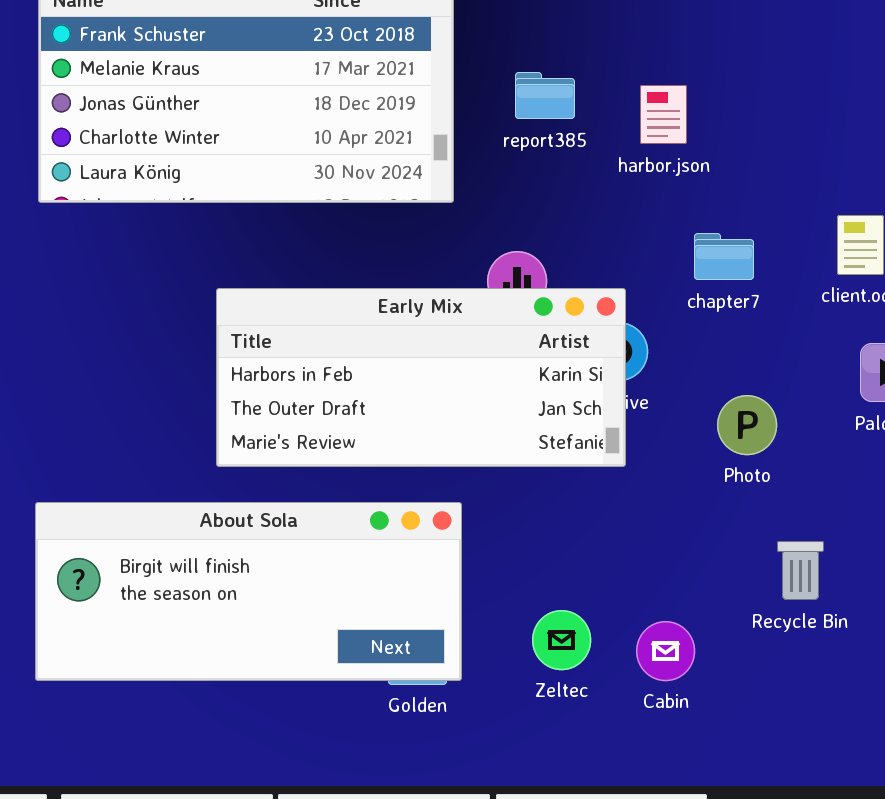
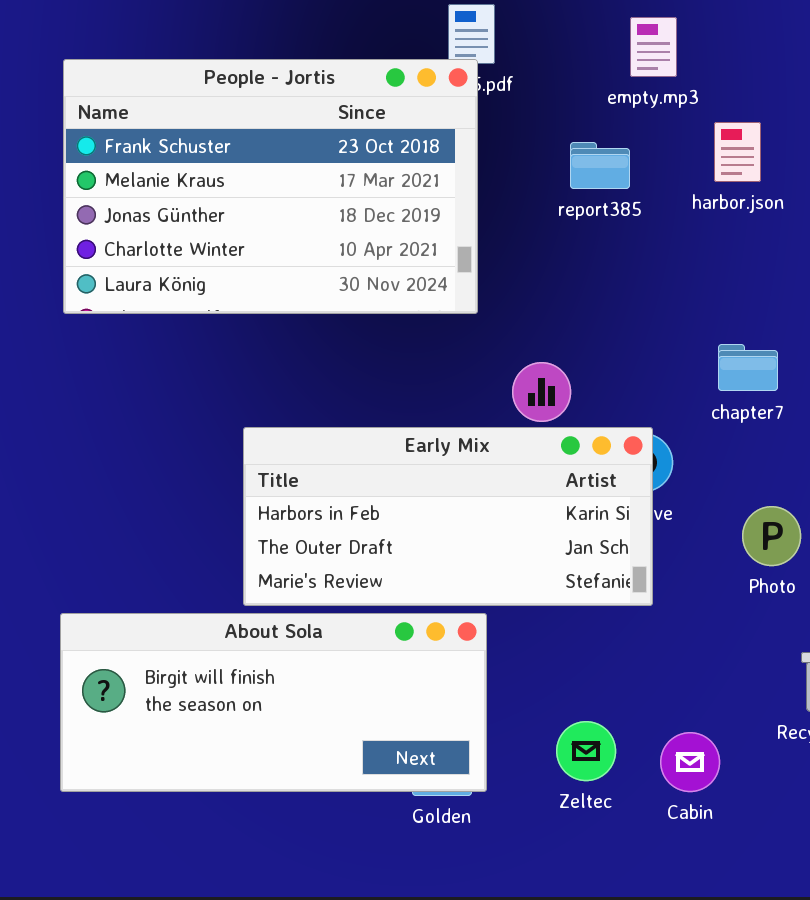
report385: [515,72,575,119] -> [570,142,630,189], moved
harbor.json: [640,85,687,144] -> [714,122,761,182], moved
Early Mix: [216,288,626,467] -> [243,427,653,606], moved

